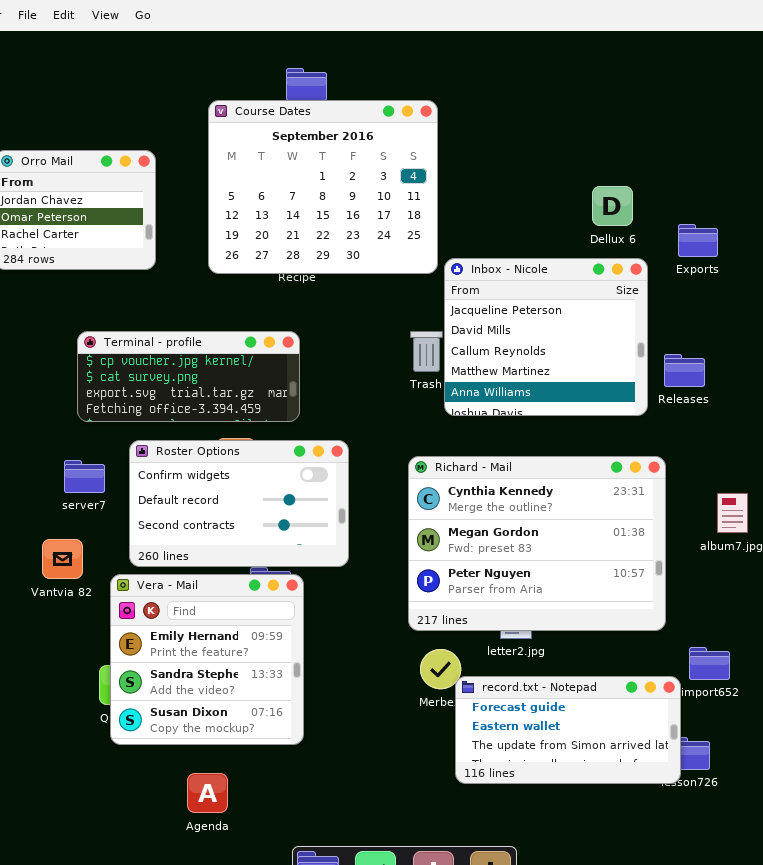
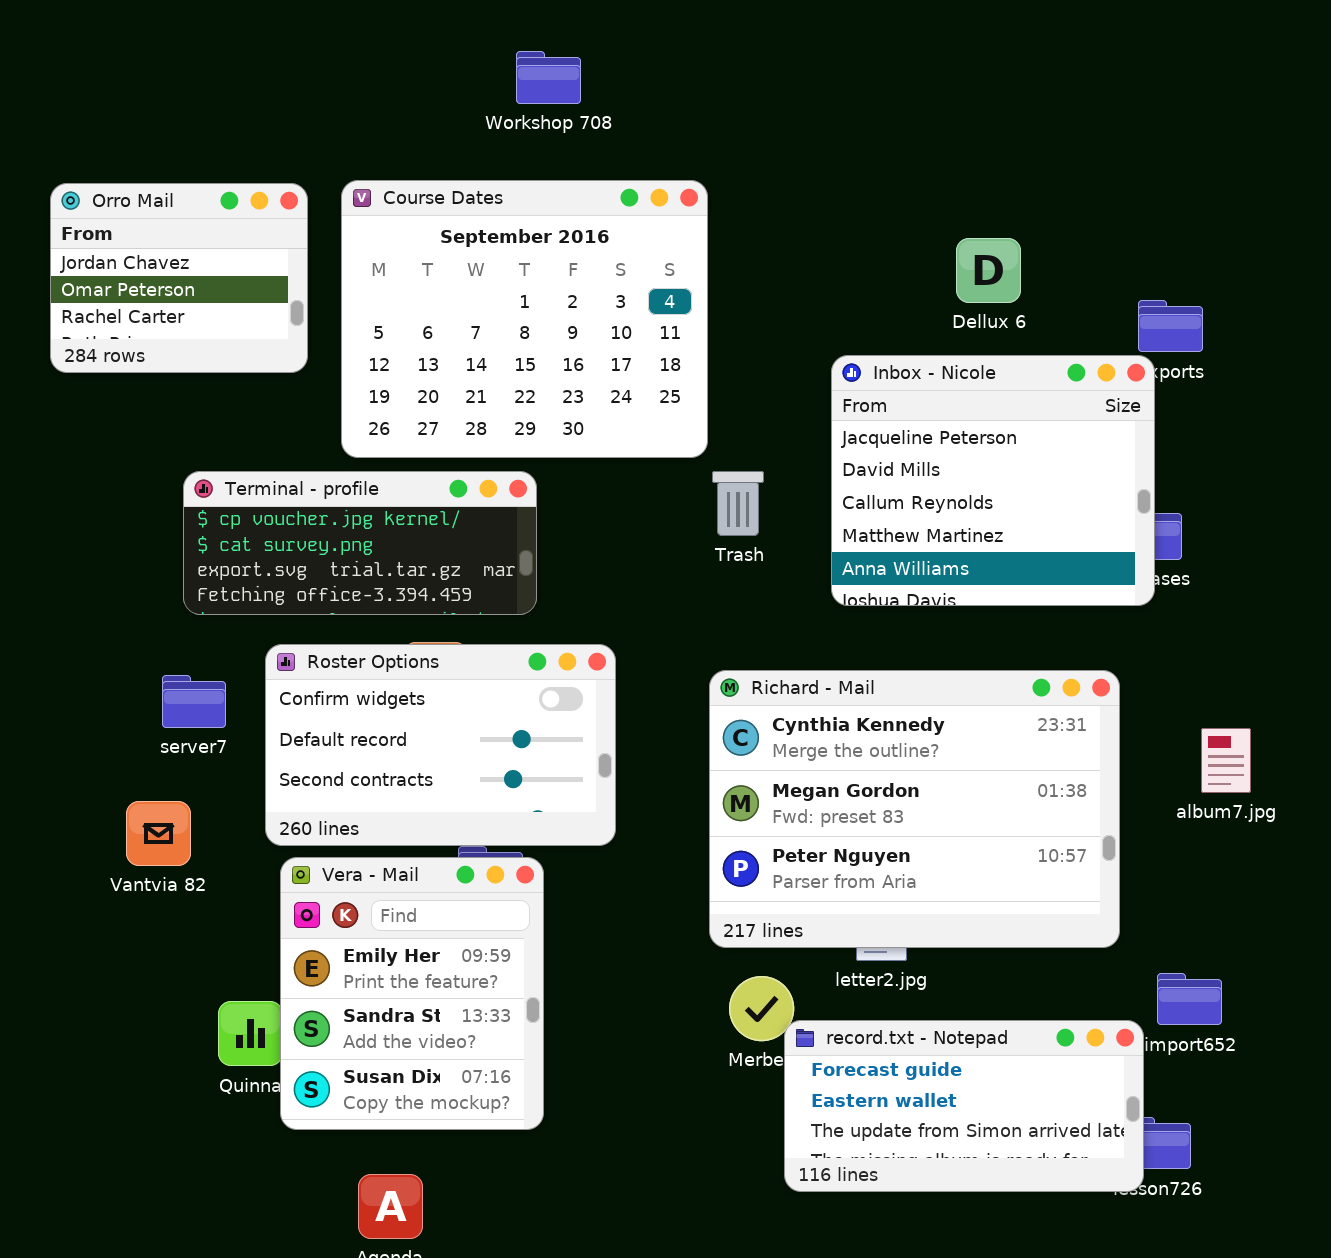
Course Dates: [208,100,438,274] -> [341,180,708,458], moved
Dellux 6: [592,186,633,226] -> [956,238,1021,303], moved
Inbox - Nicole: [444,258,648,416] -> [831,355,1155,606], moved
Vera - Mail: [110,574,304,745] -> [280,857,544,1130], resized

